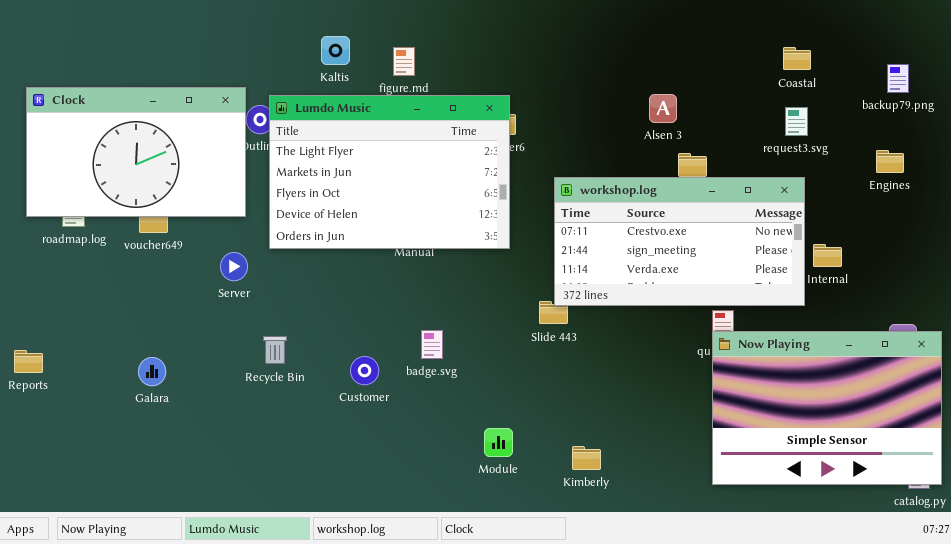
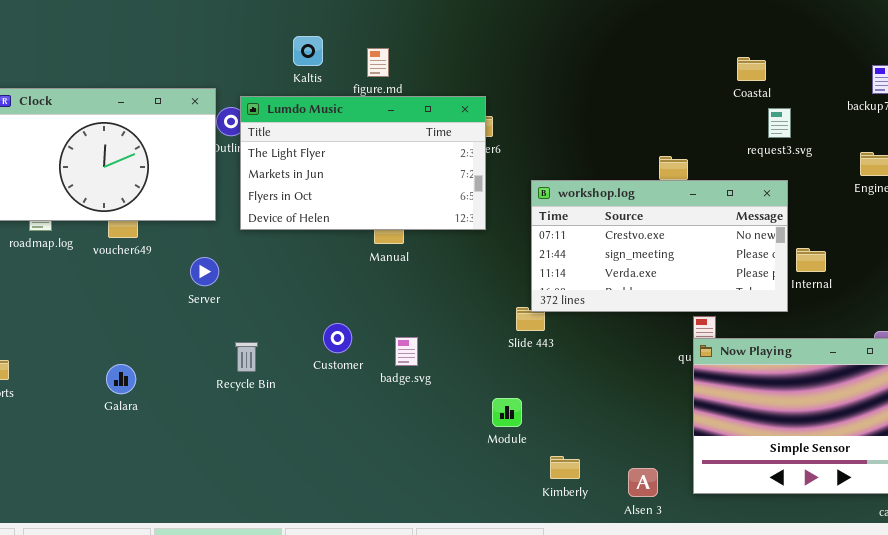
Coastal: [783,47,811,70] -> [737,57,766,81], moved
Alsen 3: [649,94,677,123] -> [628,468,658,497], moved
Lumdo Music: [269,95,510,249] -> [240,96,486,230], resized
Customer: [350,356,379,385] -> [323,323,352,353], moved
Module: [484,428,513,457] -> [492,398,522,427], moved

